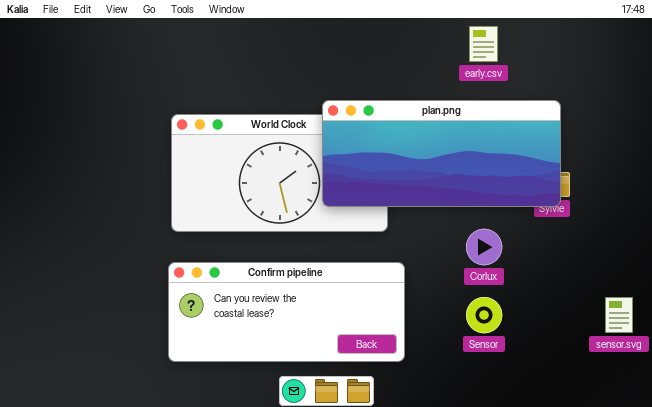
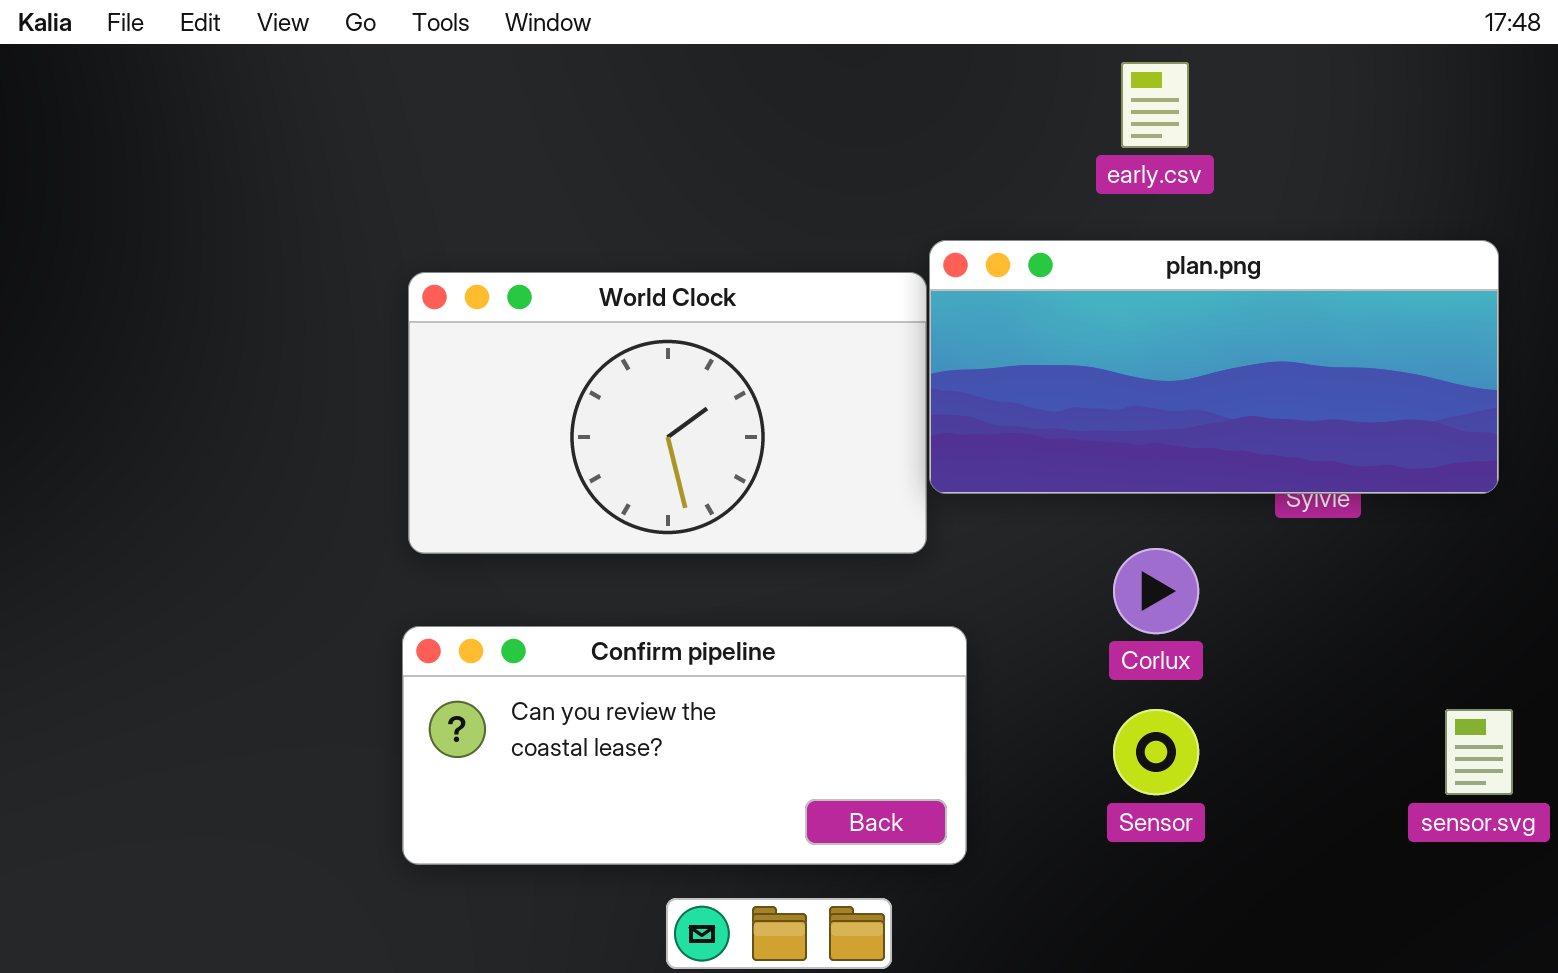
plan.png: [322,100,561,207] -> [929,240,1499,494], moved

